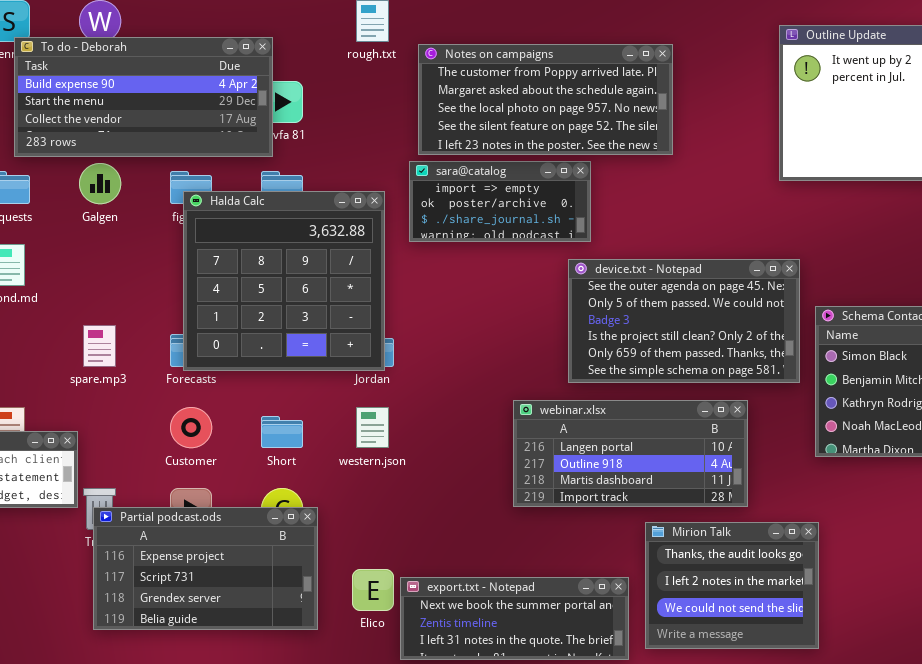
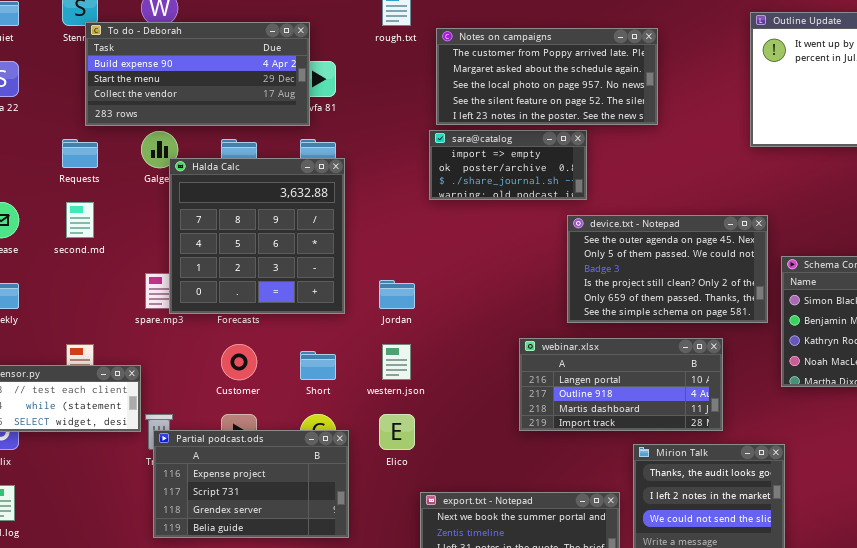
Halda Calc: [183,191,385,371] -> [169,158,345,314], moved
Elico: [352,569,394,611] -> [379,414,415,450], moved

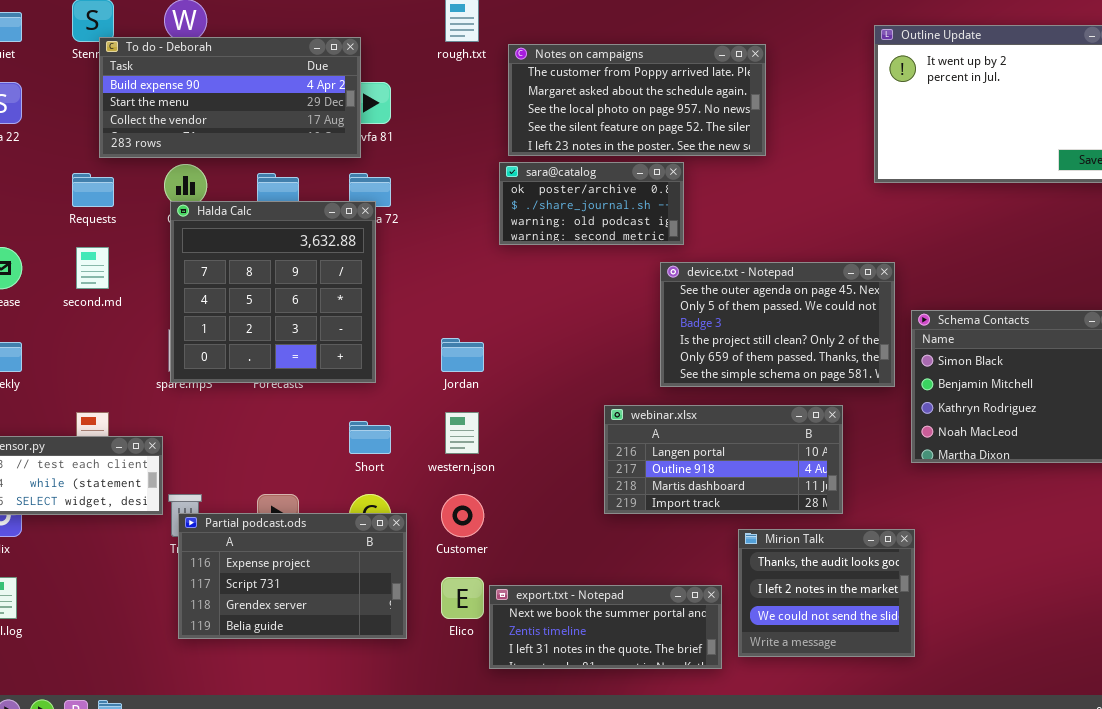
sara@catalog: [429,130,587,200] -> [499,162,684,245], scrolled down 1 row
Halda Calc: [169,158,345,314] -> [170,201,376,383], moved
Customer: [221,344,257,380] -> [441,494,484,537], moved
Elico: [379,414,415,450] -> [441,577,484,619], moved

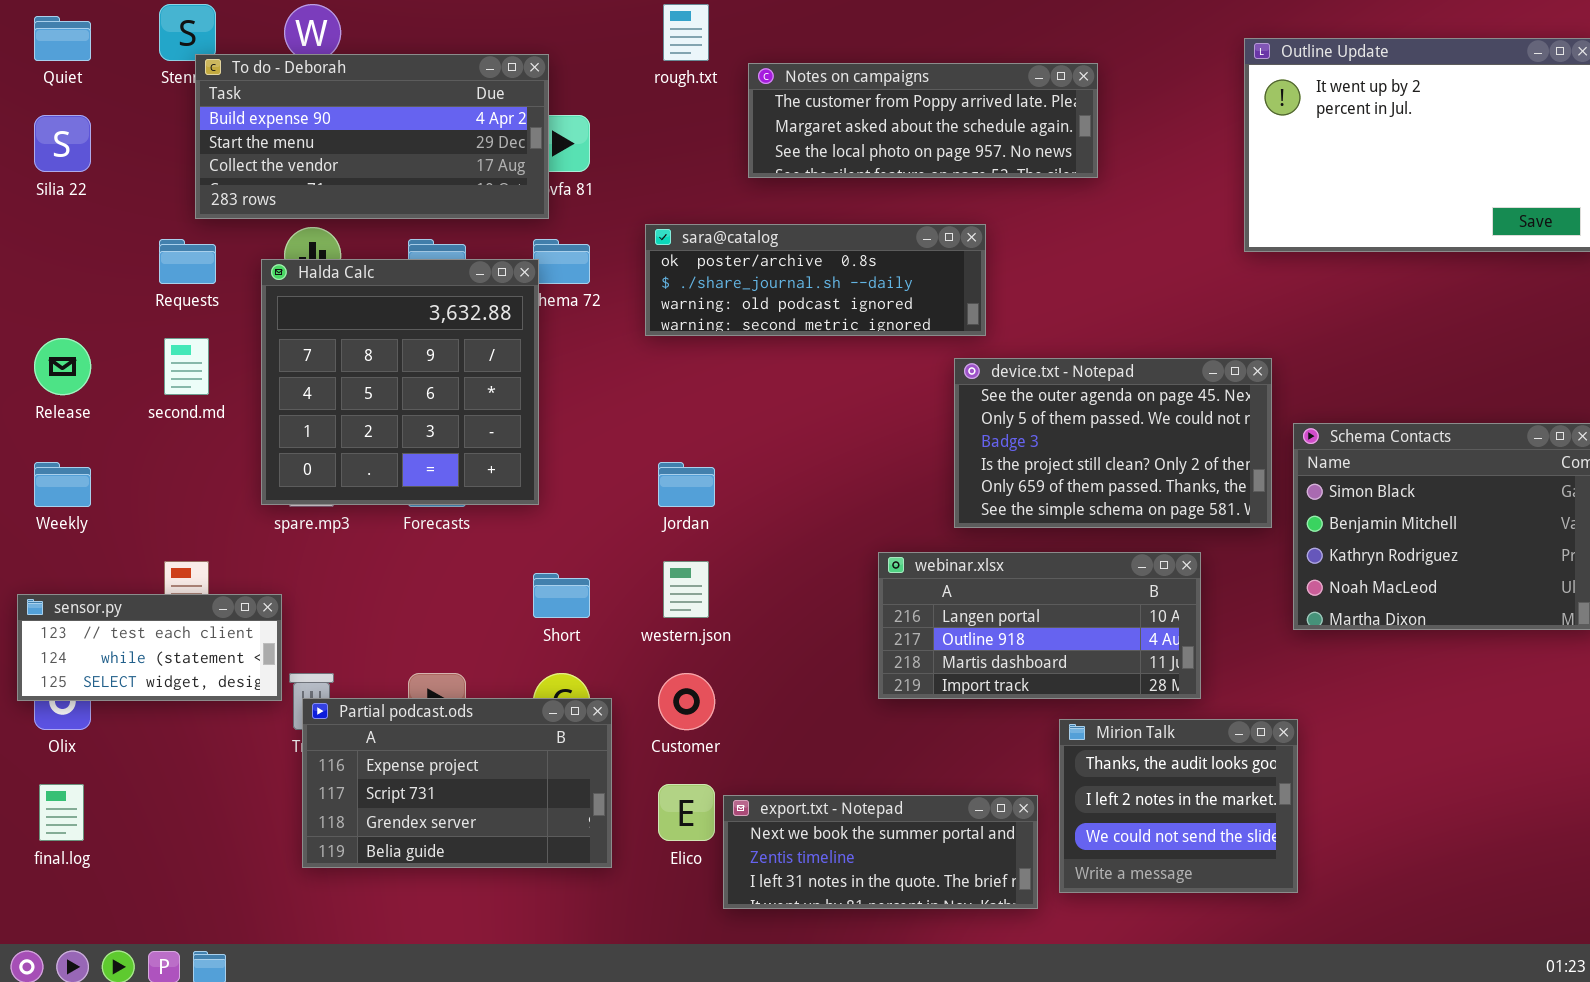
Notes on campaigns: [508,44,766,156] -> [748,63,1098,178], resized
sara@catalog: [499,162,684,245] -> [645,224,986,336], resized
Halda Calc: [170,201,376,383] -> [261,259,539,505], moved

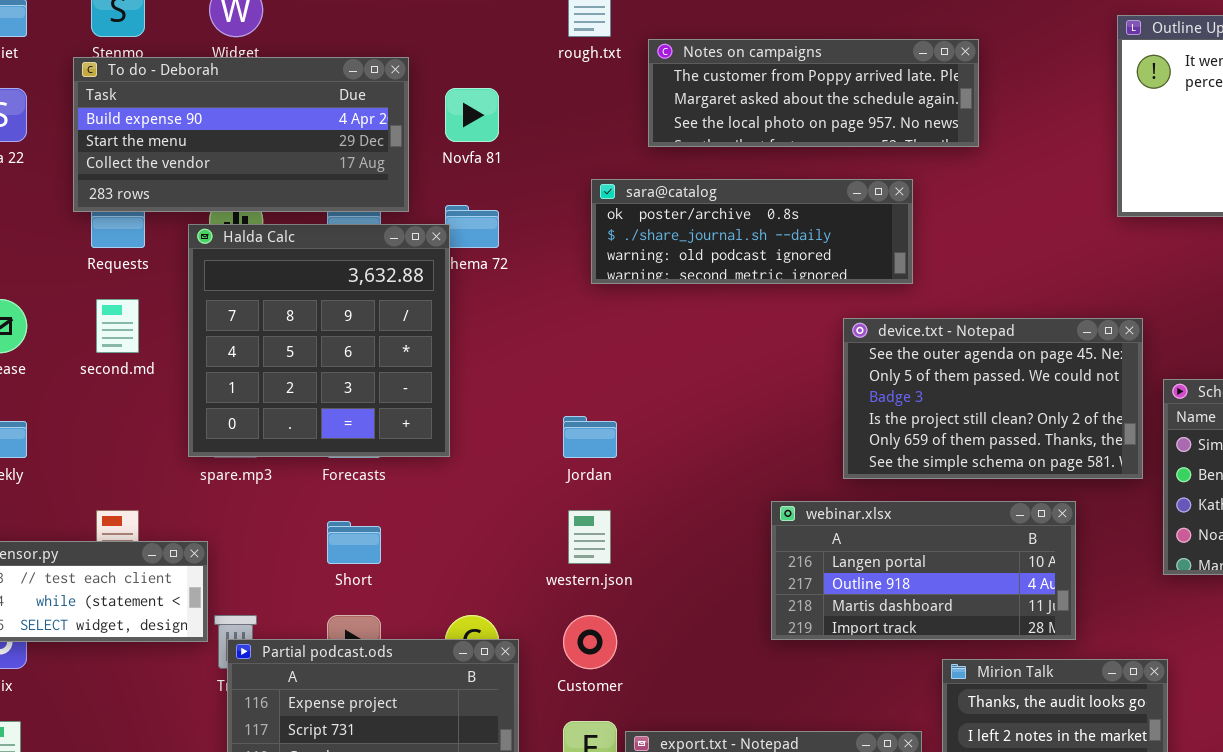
To do - Deborah: [195,54,549,219] -> [73,57,409,212], moved
sara@catalog: [645,224,986,336] -> [591,179,913,284], moved
Short: [533,573,590,618] -> [327,521,381,564], moved

